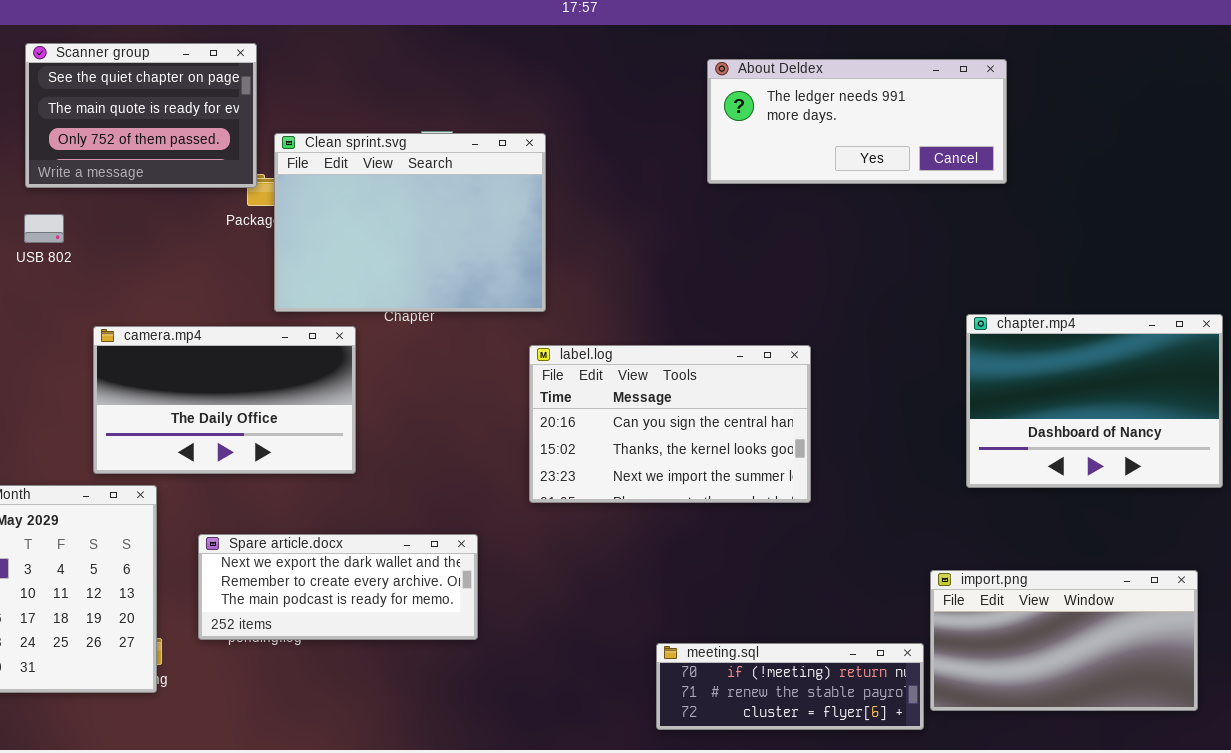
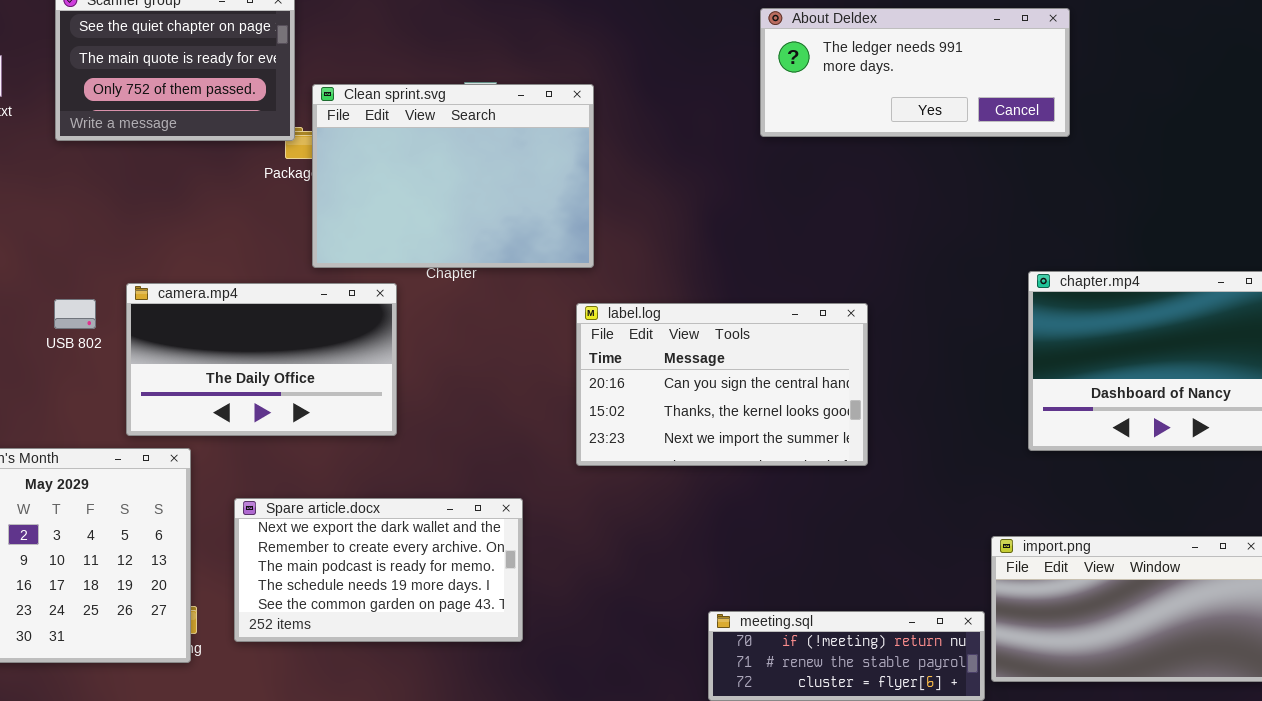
USB 802: [24,214,64,243] -> [54,299,96,329], moved
Spare article.docx: [198,534,478,640] -> [234,498,523,642], resized

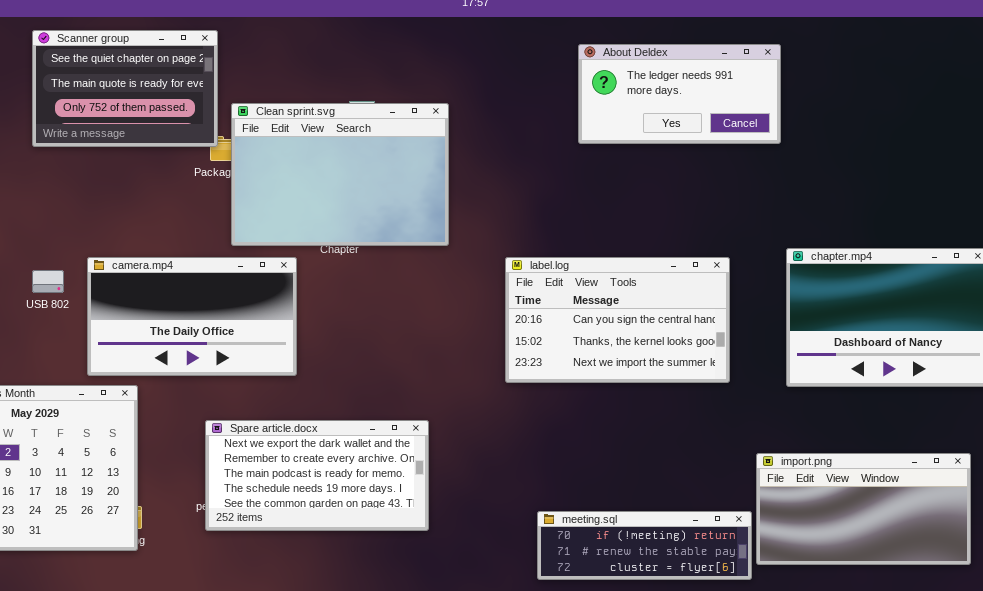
About Deldex: [760,8,1070,137] -> [578,44,781,144], resized
label.log: [576,303,868,466] -> [505,257,730,383], moved
Spare article.docx: [234,498,523,642] -> [205,420,429,531], moved

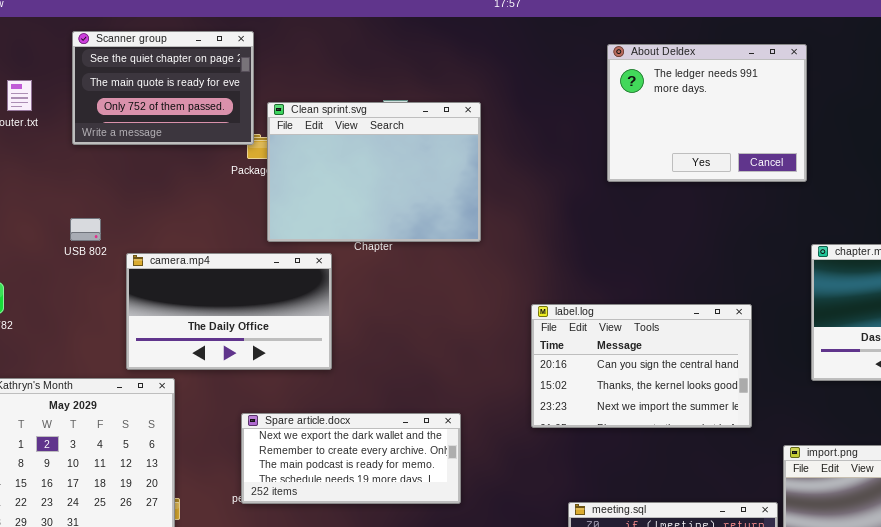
About Deldex: [578,44,781,144] -> [607,44,807,182], resized
label.log: [505,257,730,383] -> [531,304,752,428], moved
USB 802: [32,270,64,293] -> [70,218,101,241], moved
Spare article.docx: [205,420,429,531] -> [241,413,461,504], resized

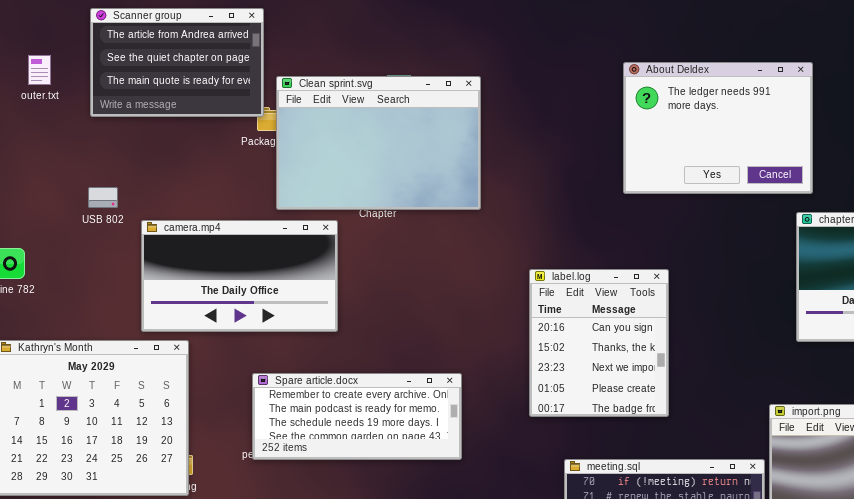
Scanner group: [72,31,254,145] -> [90,8,264,117], scrolled up 1 row
About Deldex: [607,44,807,182] -> [623,62,813,194], moved
label.log: [531,304,752,428] -> [529,269,669,417], resized
Spare article.docx: [241,413,461,504] -> [252,373,462,460], scrolled down 1 row

